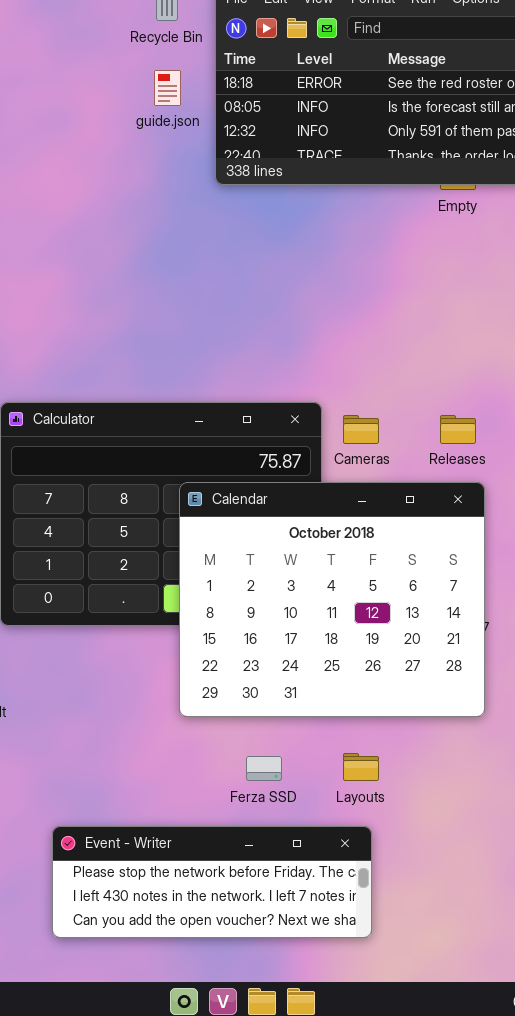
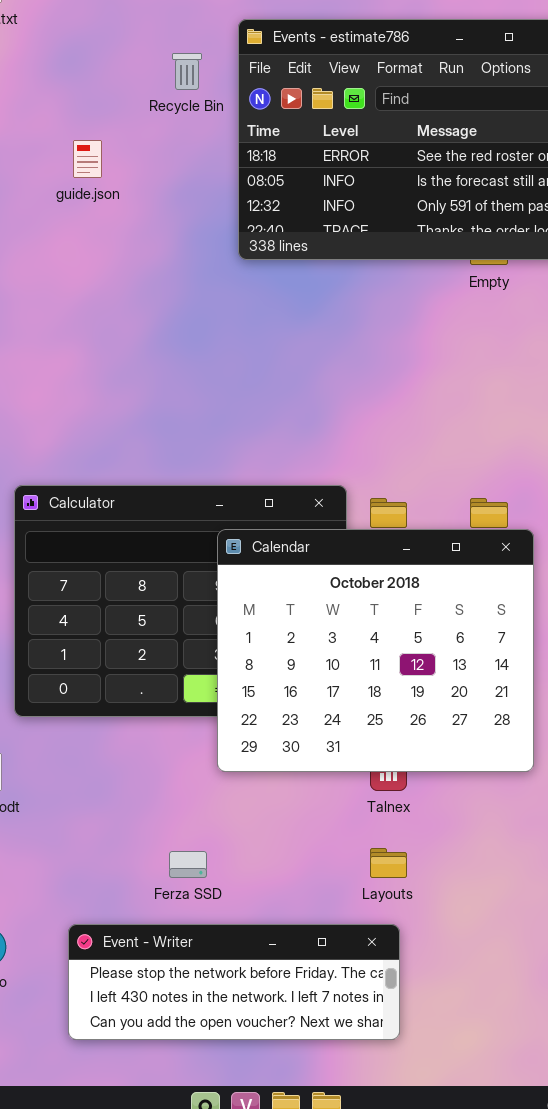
guide.json: [154,70,181,106] -> [73,140,102,178], moved
Calendar: [179,482,485,717] -> [217,529,534,772], moved
Ferza SSD: [246,756,282,781] -> [169,851,207,878], moved

